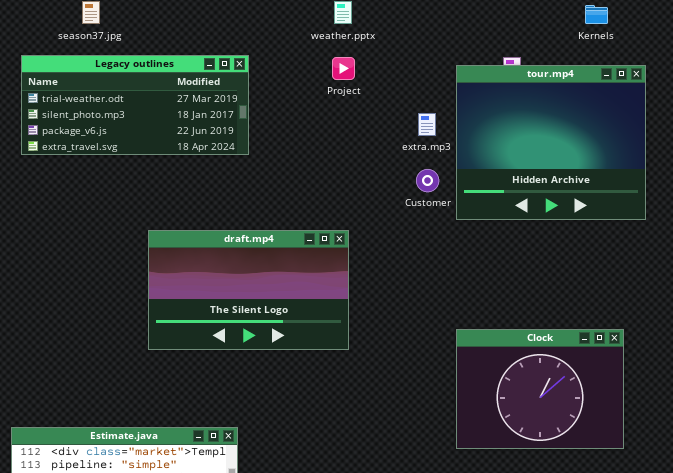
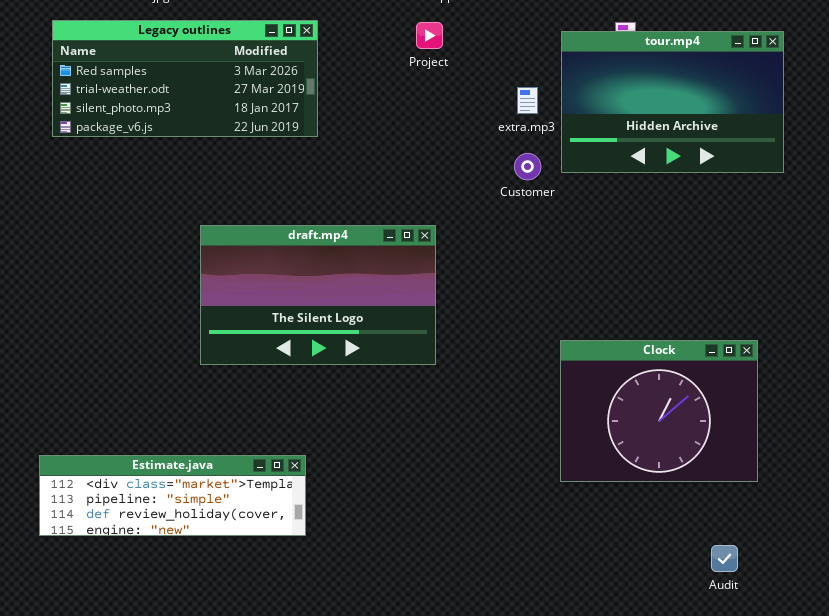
Legacy outlines: [21,55,249,155] -> [52,20,318,137], scrolled up 1 row
tour.mp4: [456,65,646,220] -> [561,31,784,173], resized

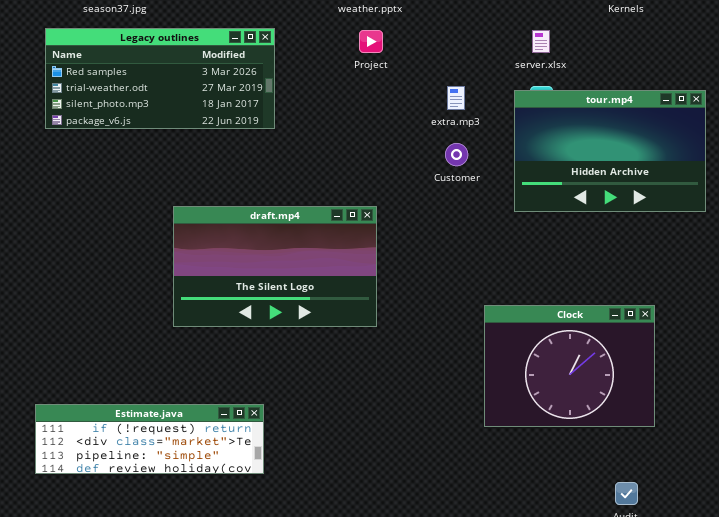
tour.mp4: [561,31,784,173] -> [514,90,706,212], moved
Estimate.java: [39,455,306,536] -> [35,404,264,474], scrolled up 1 row

